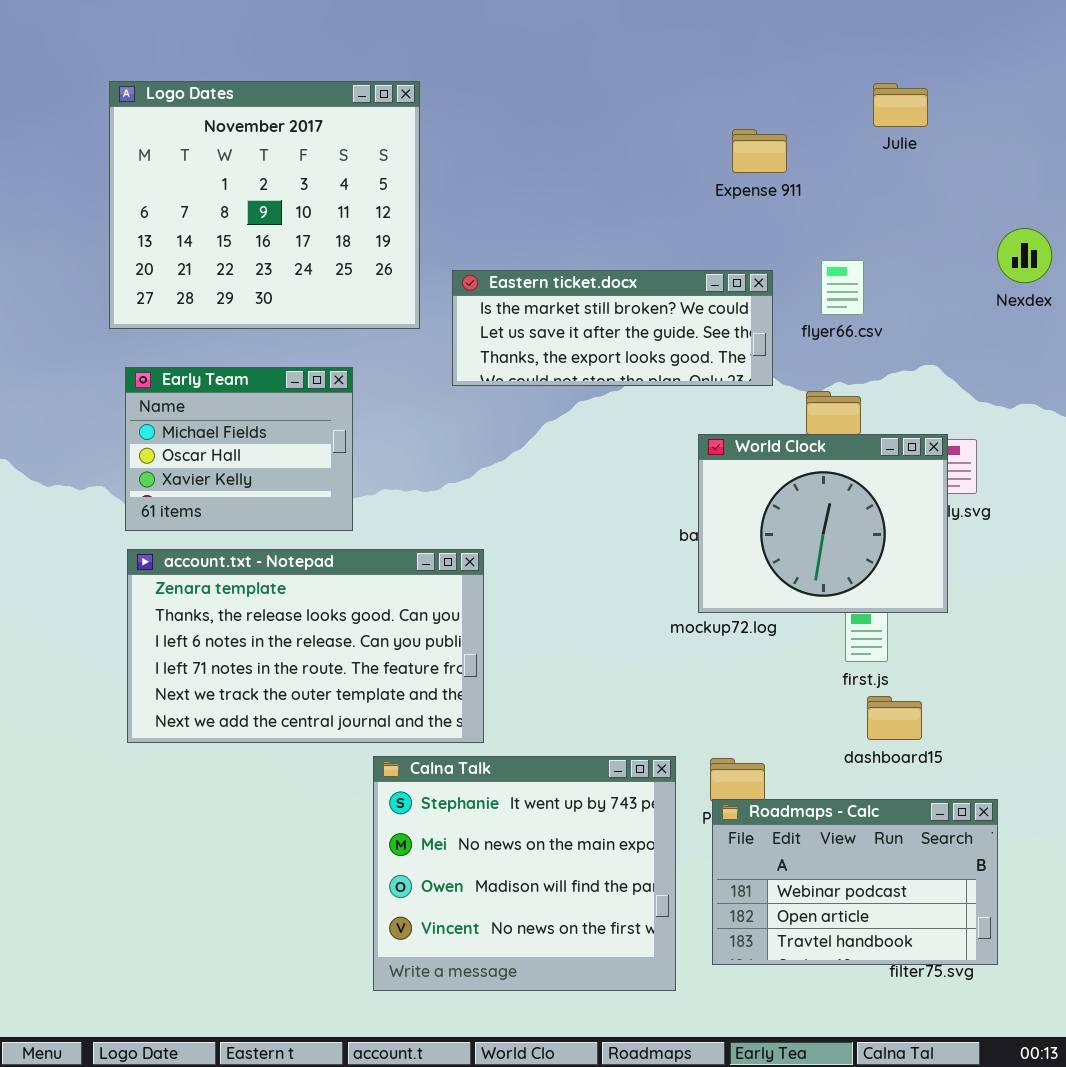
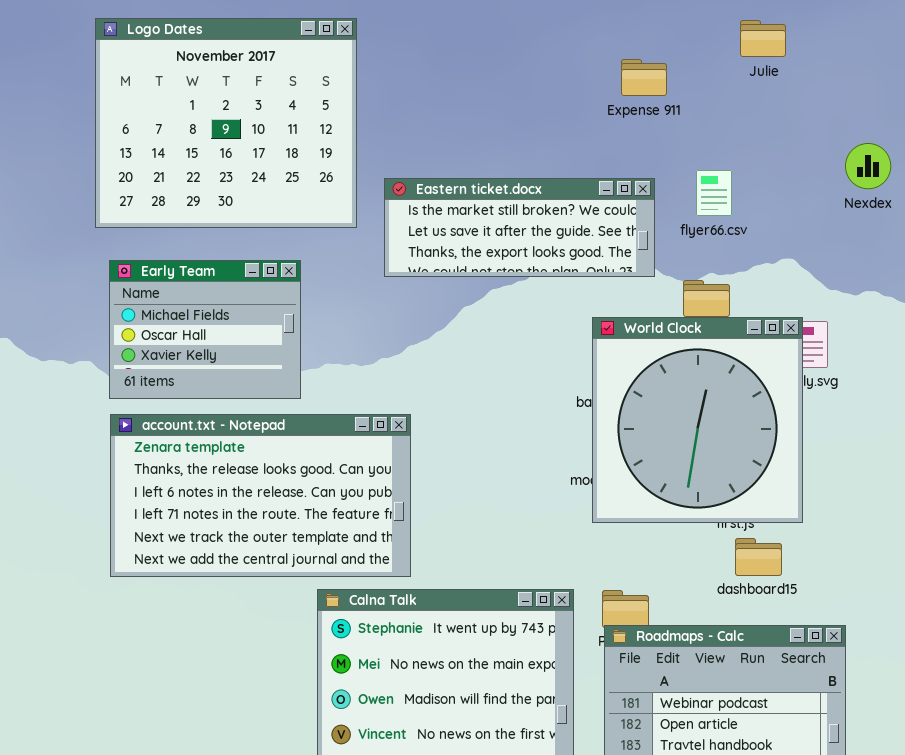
World Clock: [698,434,948,613] -> [592,317,803,523], resized

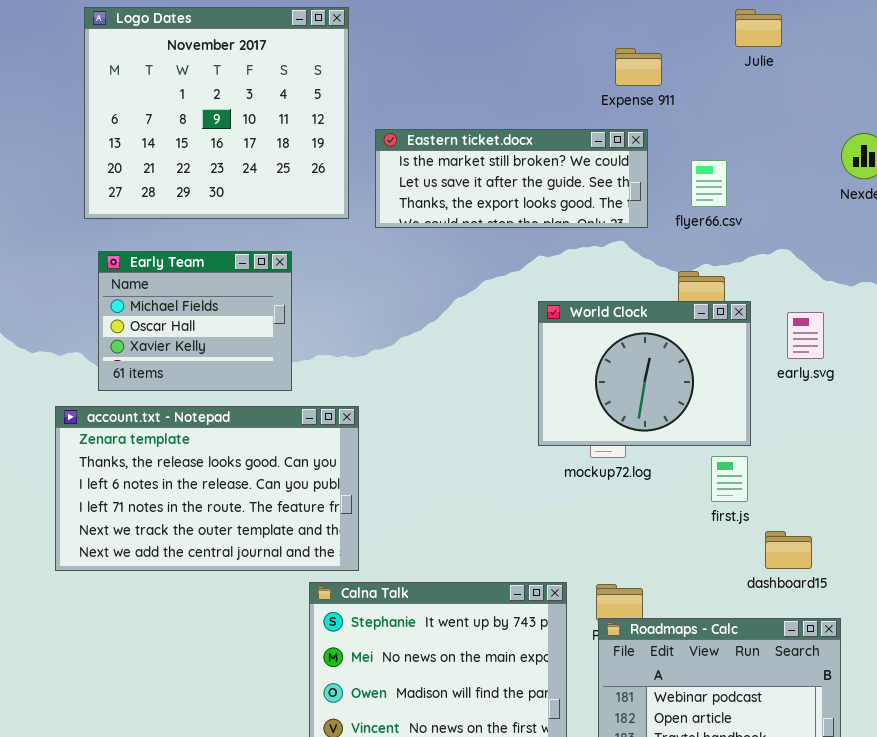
Eastern ticket.docx: [384,178,655,277] -> [375,129,648,228], moved
World Clock: [592,317,803,523] -> [538,301,751,446], moved, resized
account.txt - Notepad: [110,414,411,577] -> [55,406,359,571], moved
dashboard15: [735,538,782,576] -> [765,531,812,569], moved

